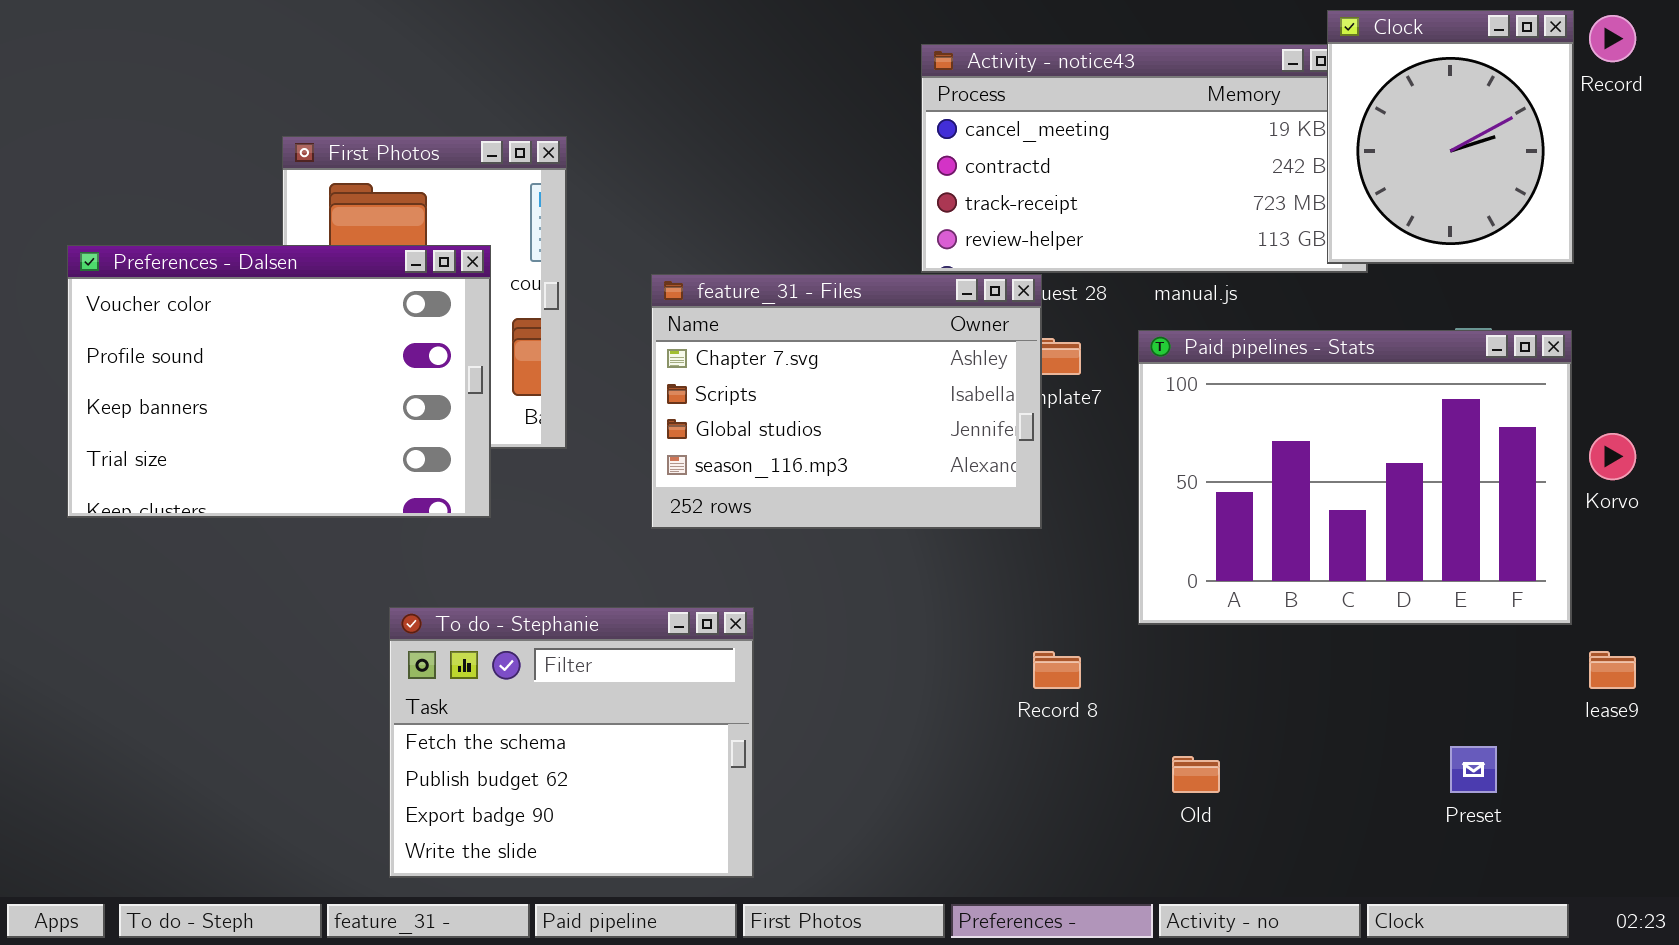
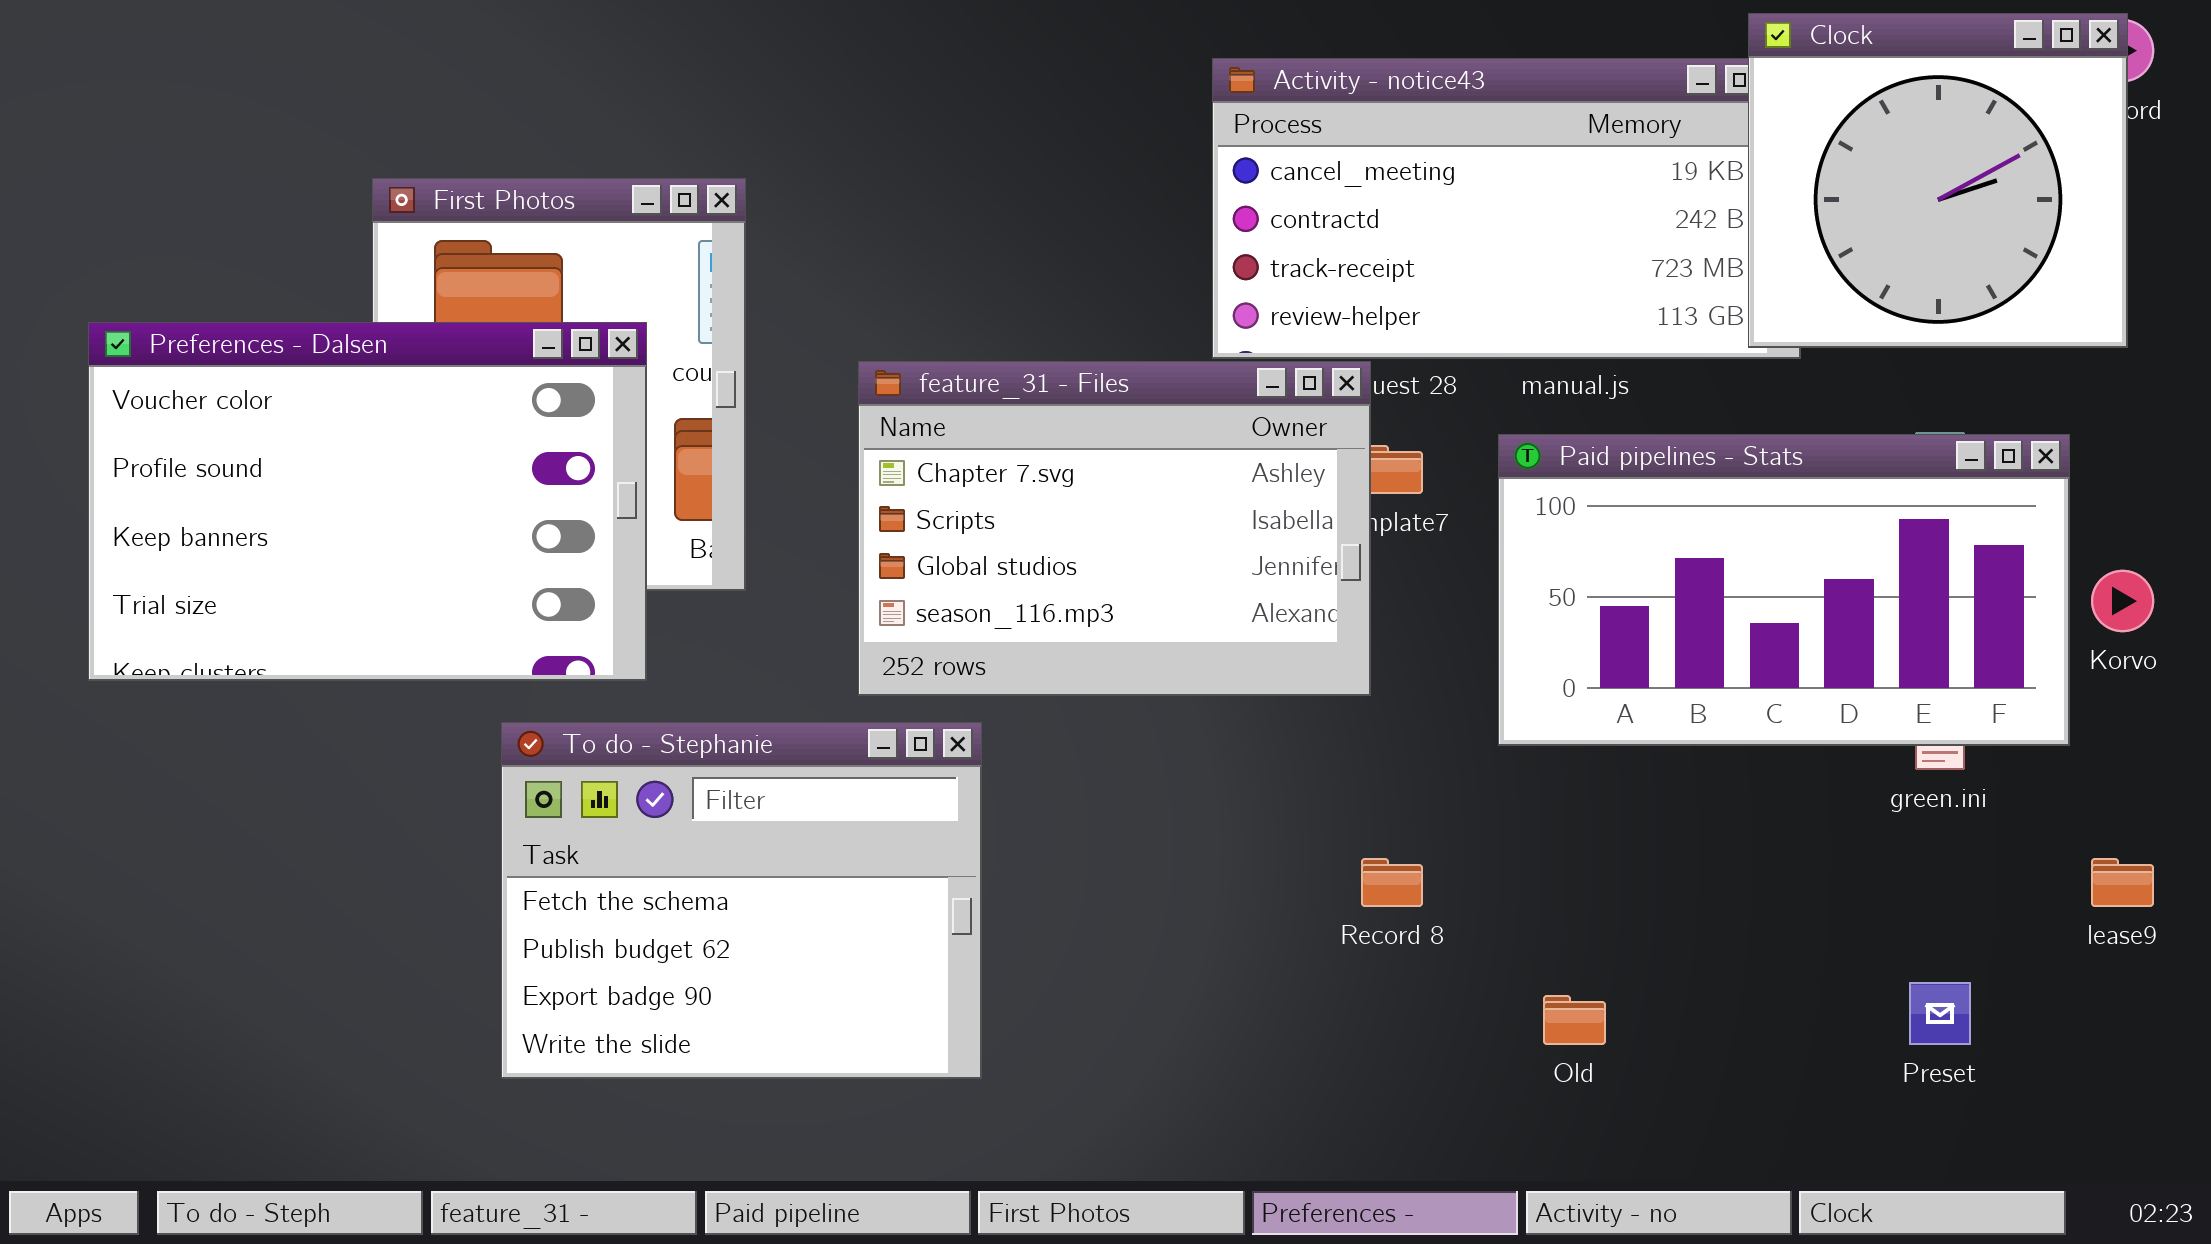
Clock: [1327,10,1574,264] -> [1748,13,2128,348], resized
Paid pipelines - Stats: [1138,330,1572,625] -> [1498,434,2070,746], resized
To do - Stephanie: [389,607,754,878] -> [501,722,982,1079], moved

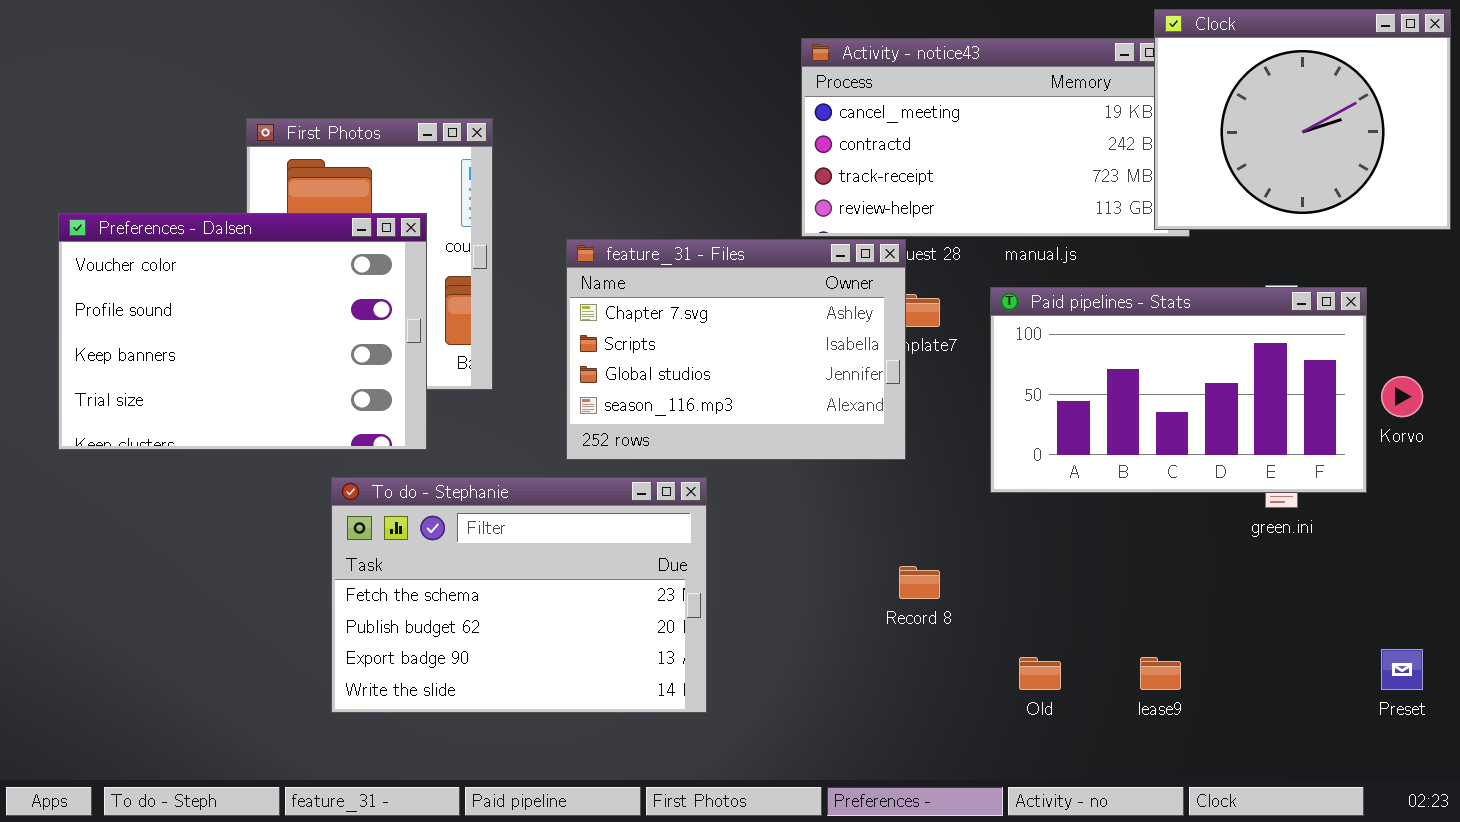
Clock: [1748,13,2128,348] -> [1154,9,1451,230], resized
To do - Stephanie: [501,722,982,1079] -> [331,477,707,713], resized
lease9: [2091,858,2154,907] -> [1140,657,1181,690], moved
Preset: [1909,982,1971,1045] -> [1381,649,1423,690], moved

